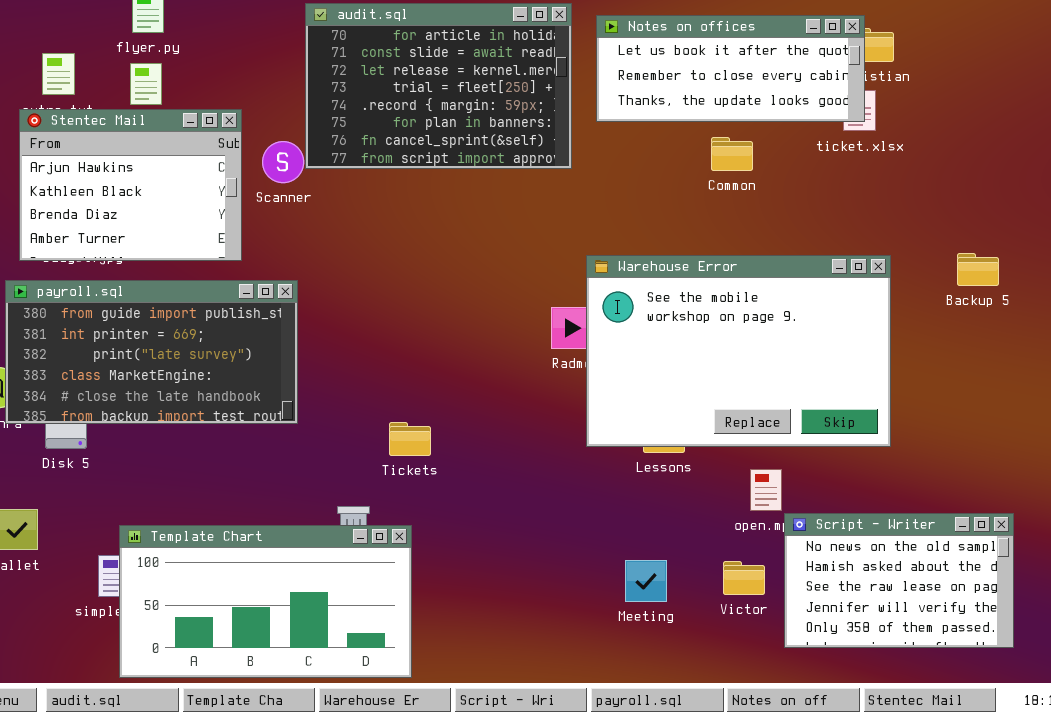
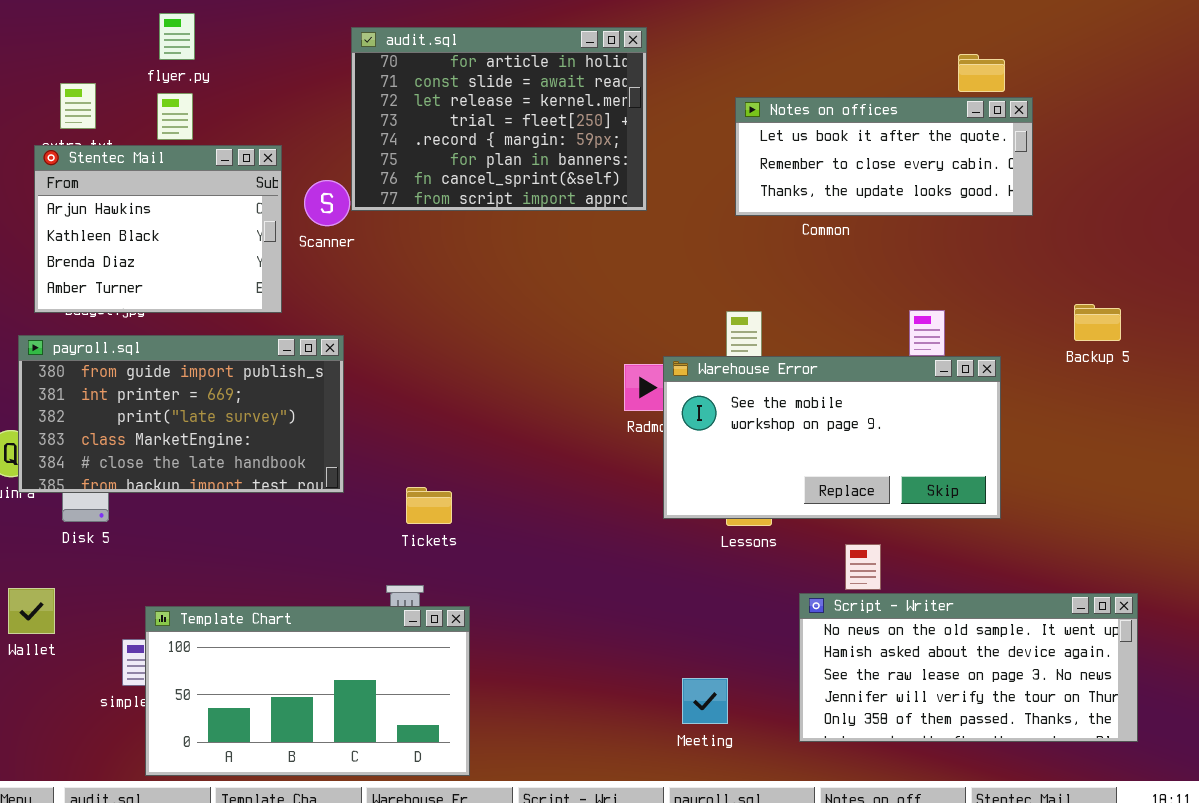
Notes on offices: [596,15,865,122] -> [735,97,1033,216], moved
Warehouse Error: [586,255,891,447] -> [663,356,1001,519], resized
Tickets: [389,422,431,456] -> [406,487,452,524], moved
Script - Writer: [784,513,1014,648] -> [799,593,1138,742], resized
Meeting: [625,560,667,602] -> [682,678,728,724], moved

